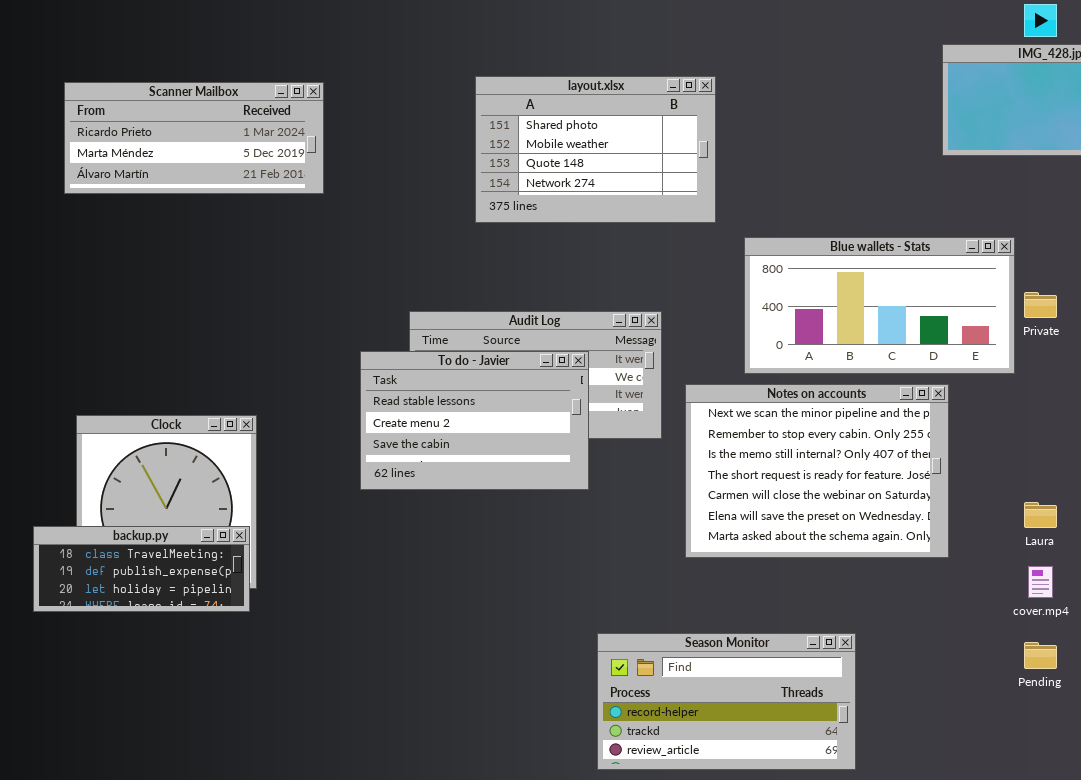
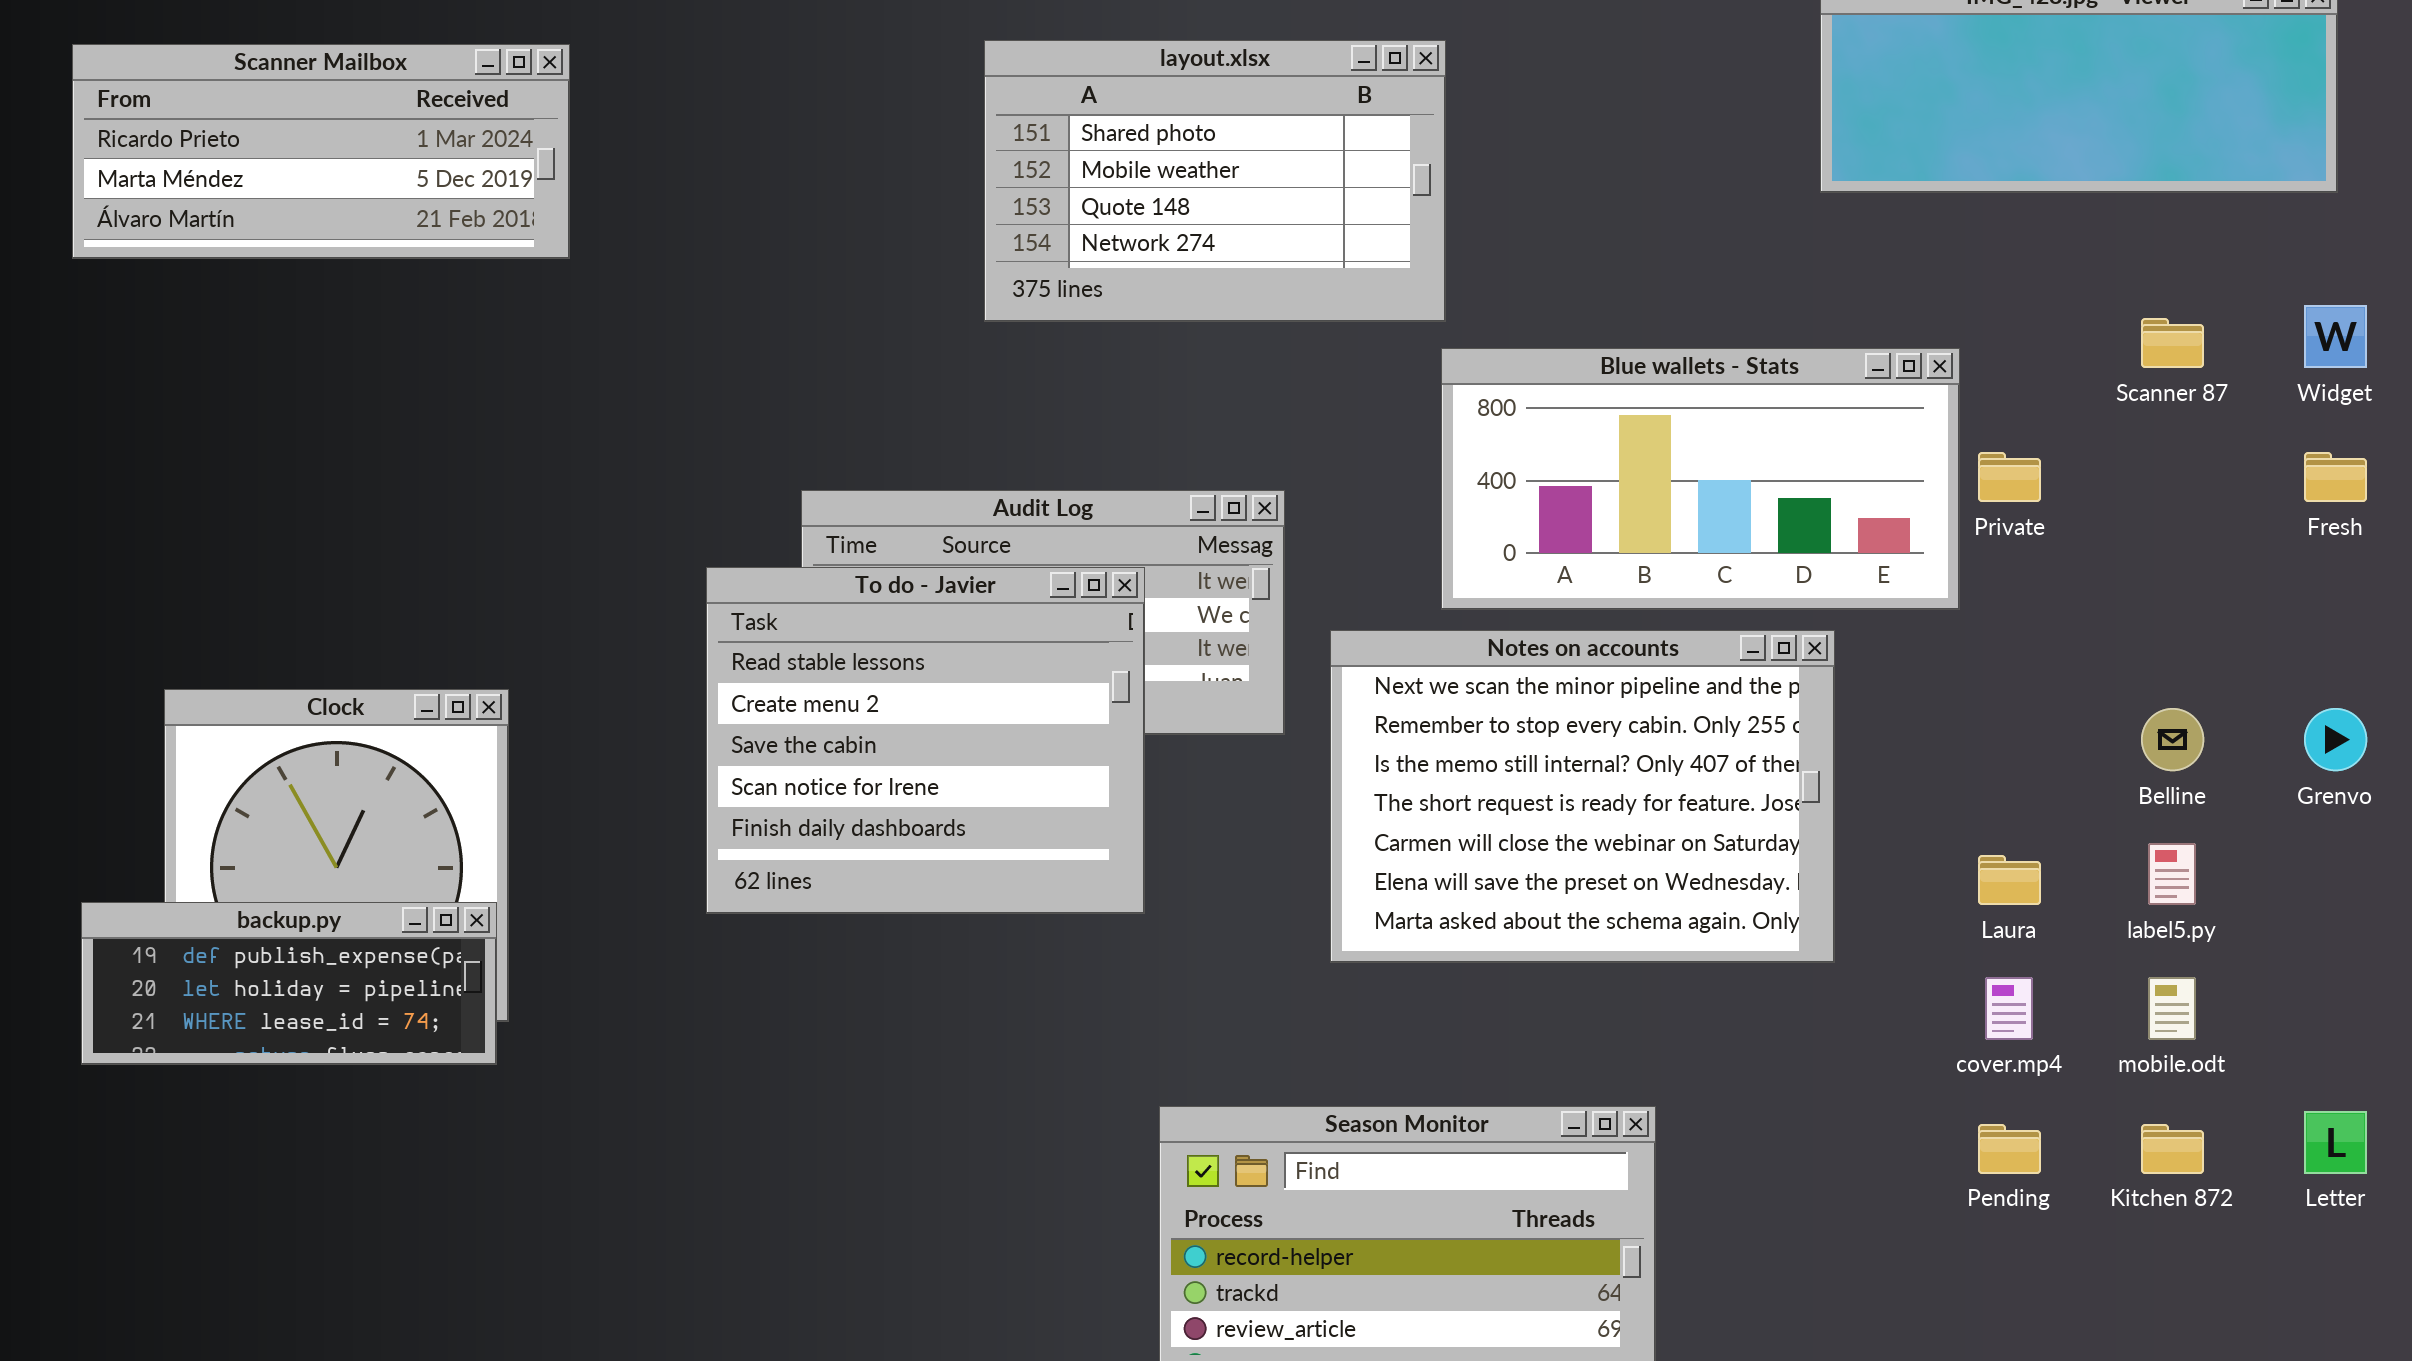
layout.xlsx: [475,76,716,223] -> [984,40,1446,322], moved
Scanner Mailbox: [64,82,324,194] -> [72,44,570,259], moved
To do - Javier: [360,351,589,490] -> [706,567,1145,914], resized
backup.py: [33,526,250,612] -> [81,902,497,1065], scrolled down 1 row

